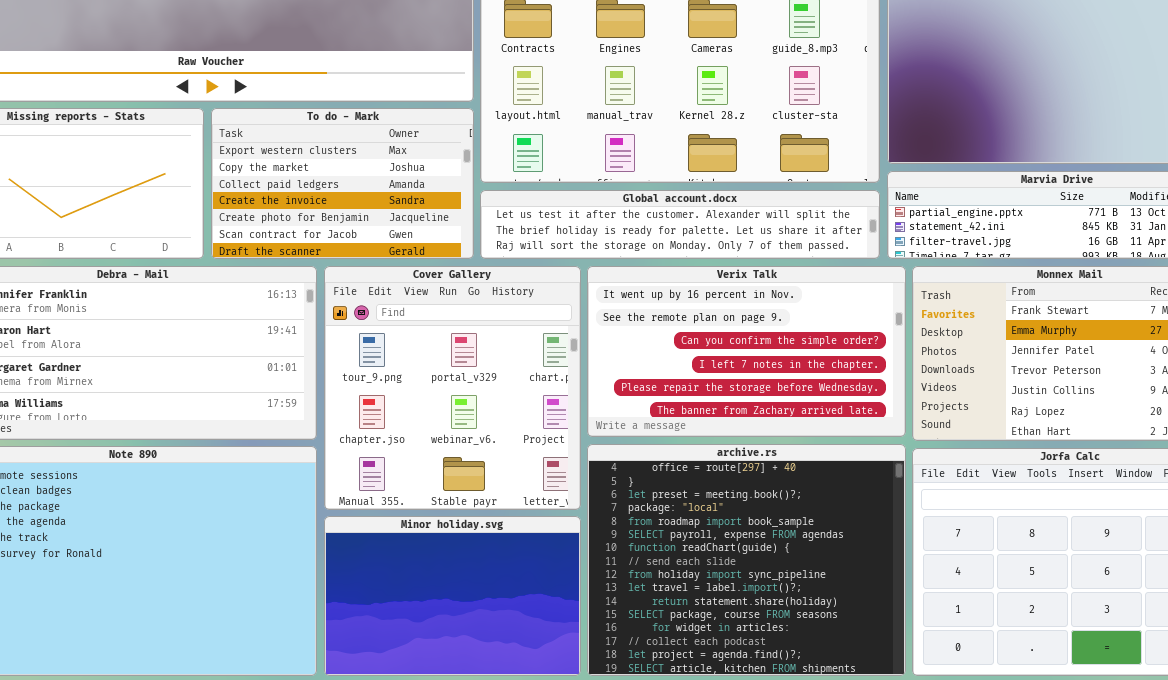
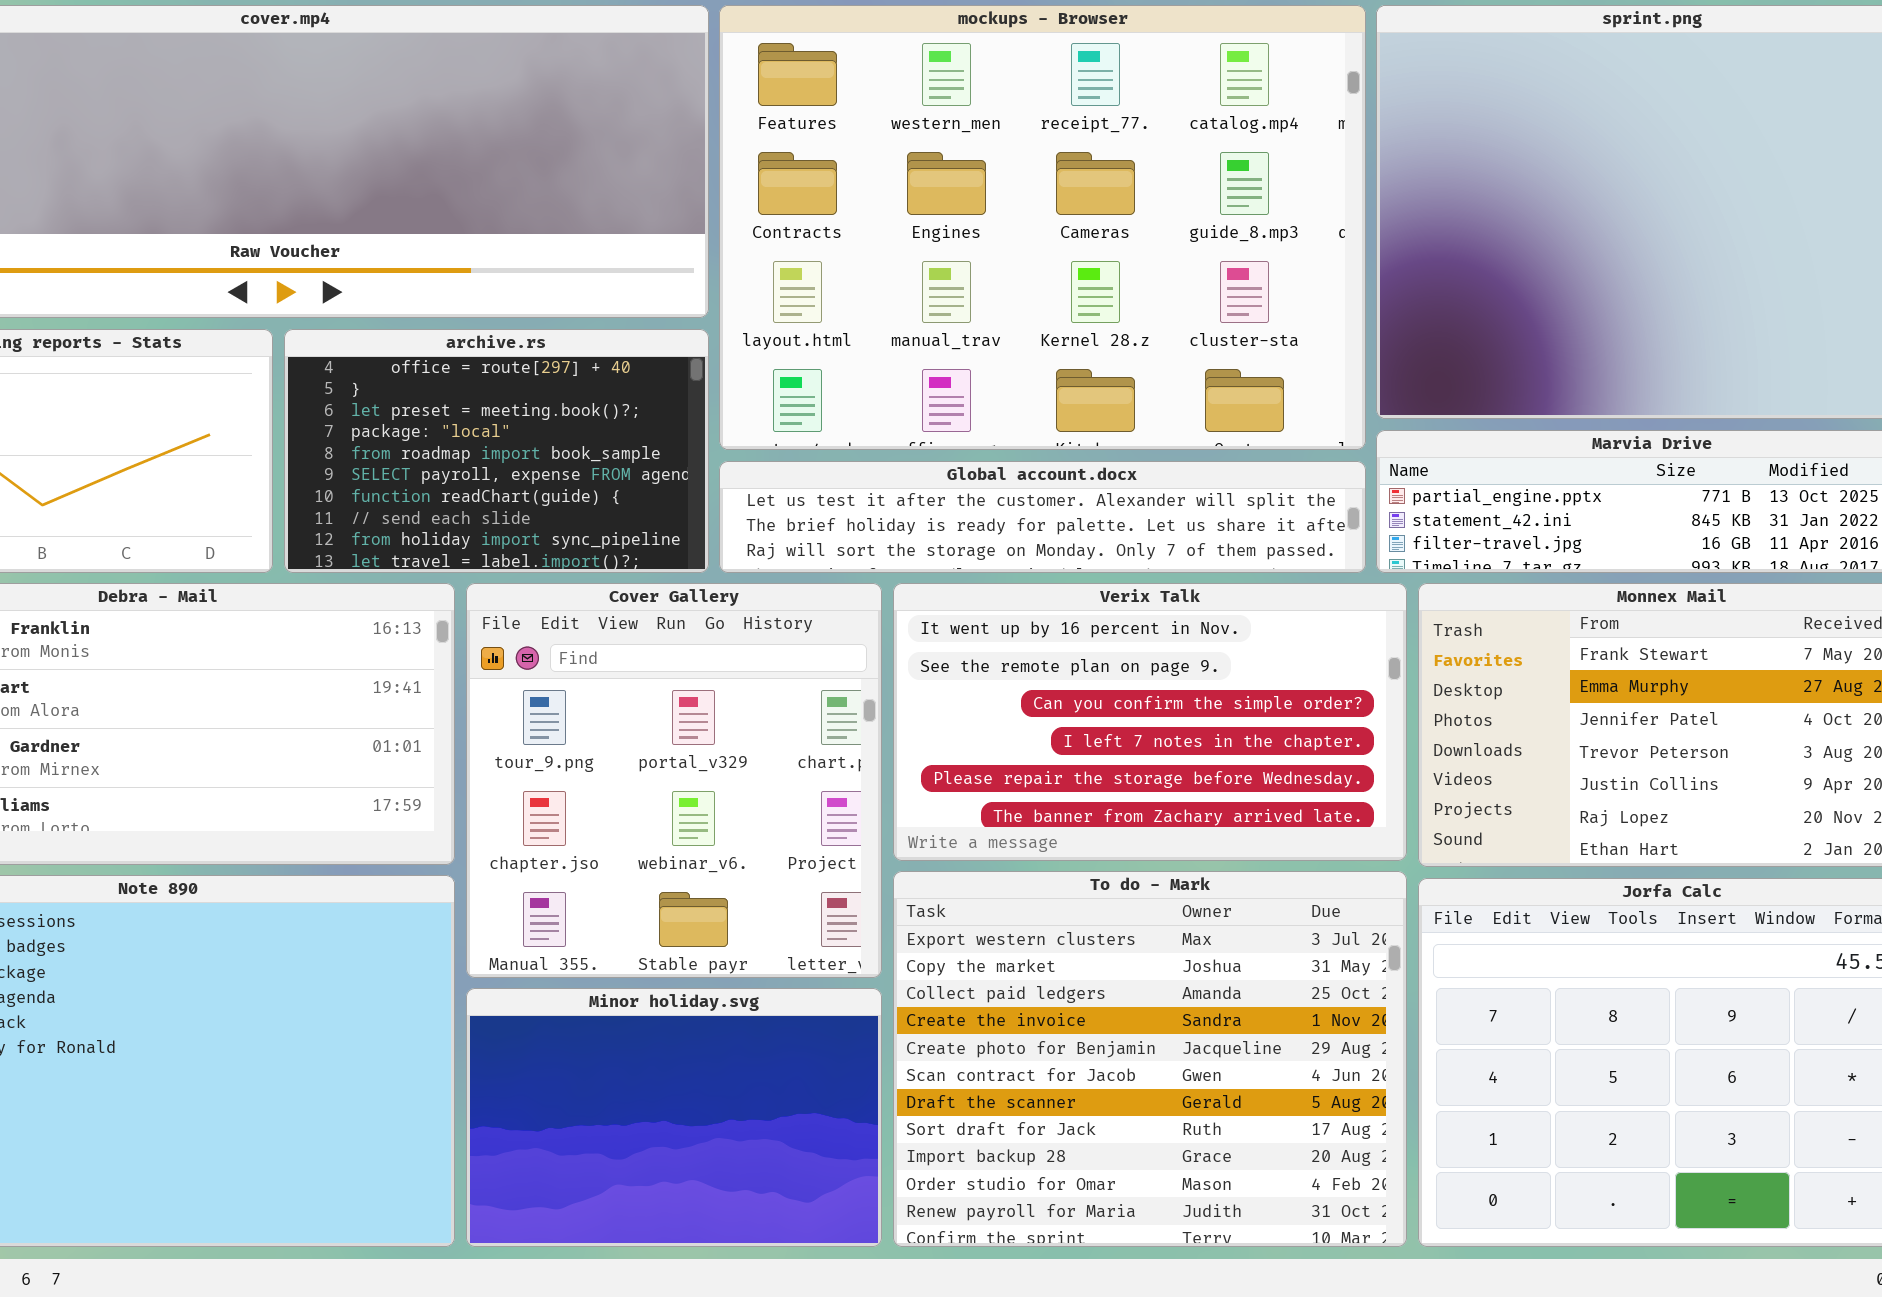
To do - Mark: [211,108,474,259] -> [893,871,1407,1247], moved, resized
archive.rs: [587,444,906,676] -> [284,329,709,573], moved, resized

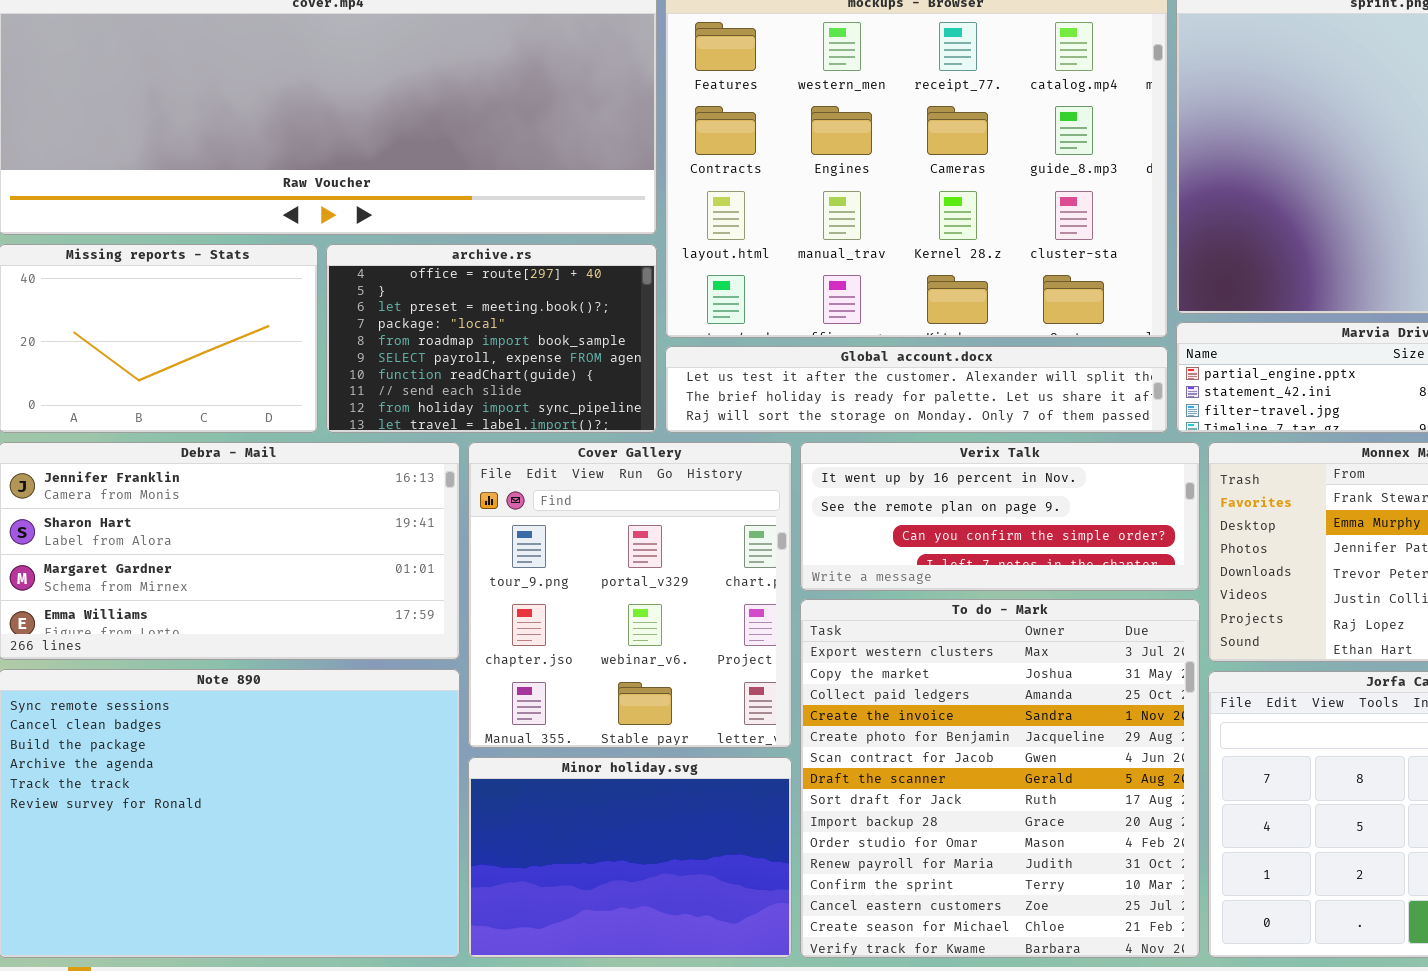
Verix Talk: [893,583,1407,861] -> [800,442,1200,591], resized
To do - Mark: [893,871,1407,1247] -> [800,599,1200,958], resized

